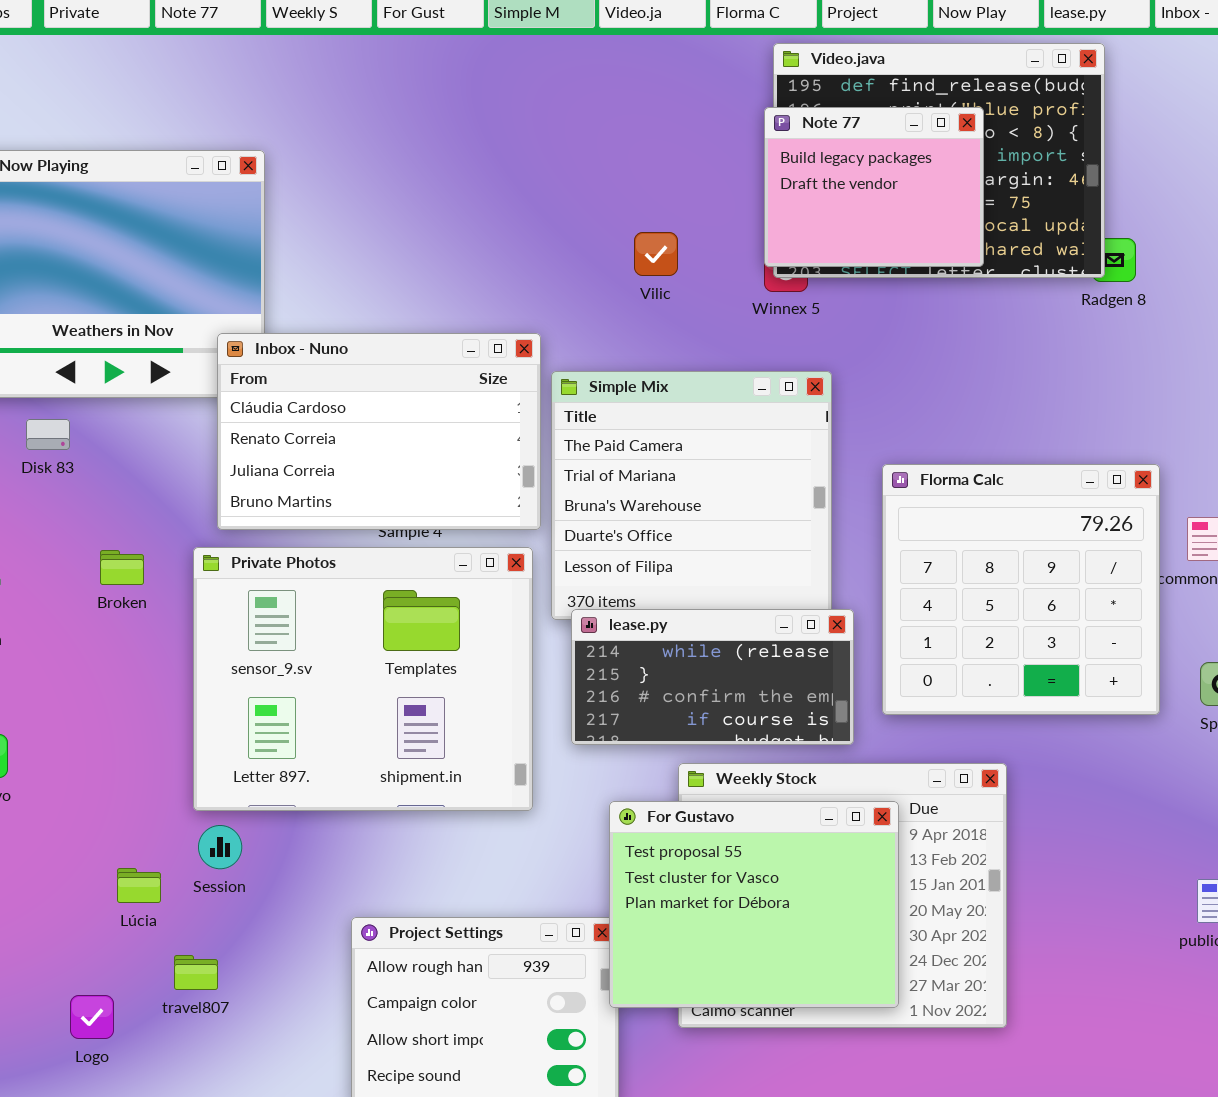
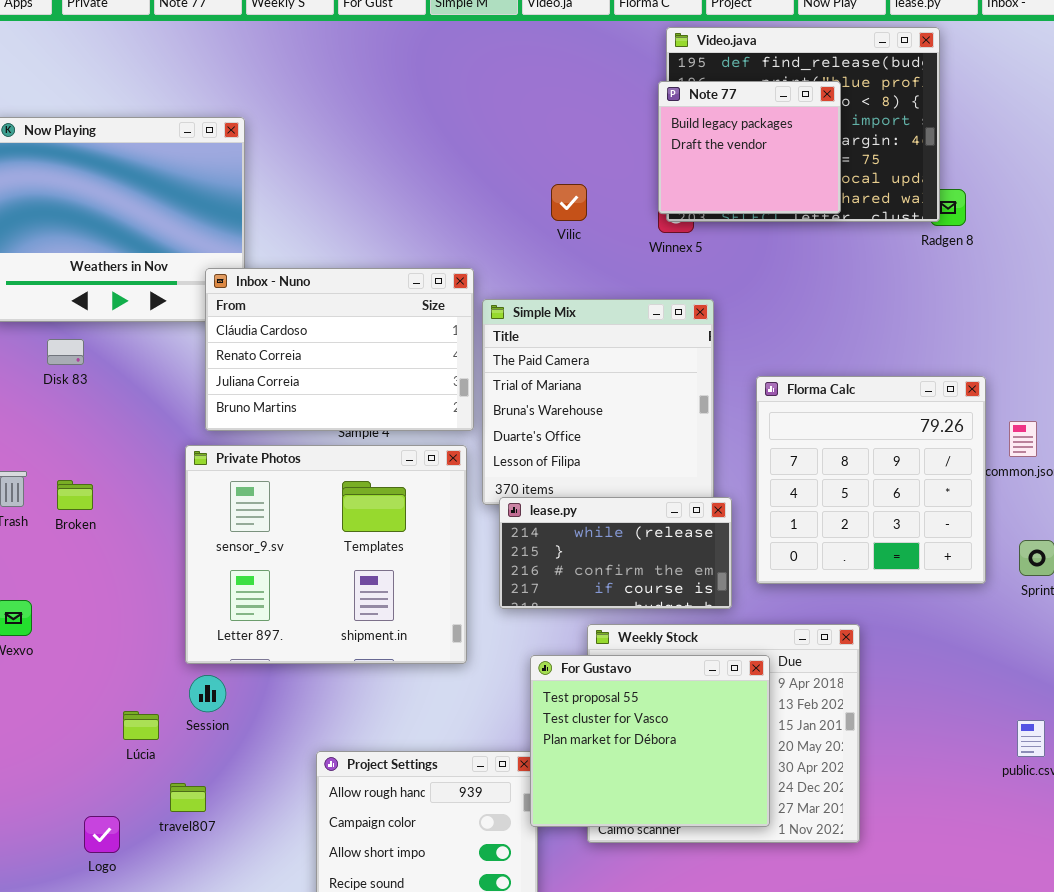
Broken: [100,550,144,585] -> [57,480,93,510], moved

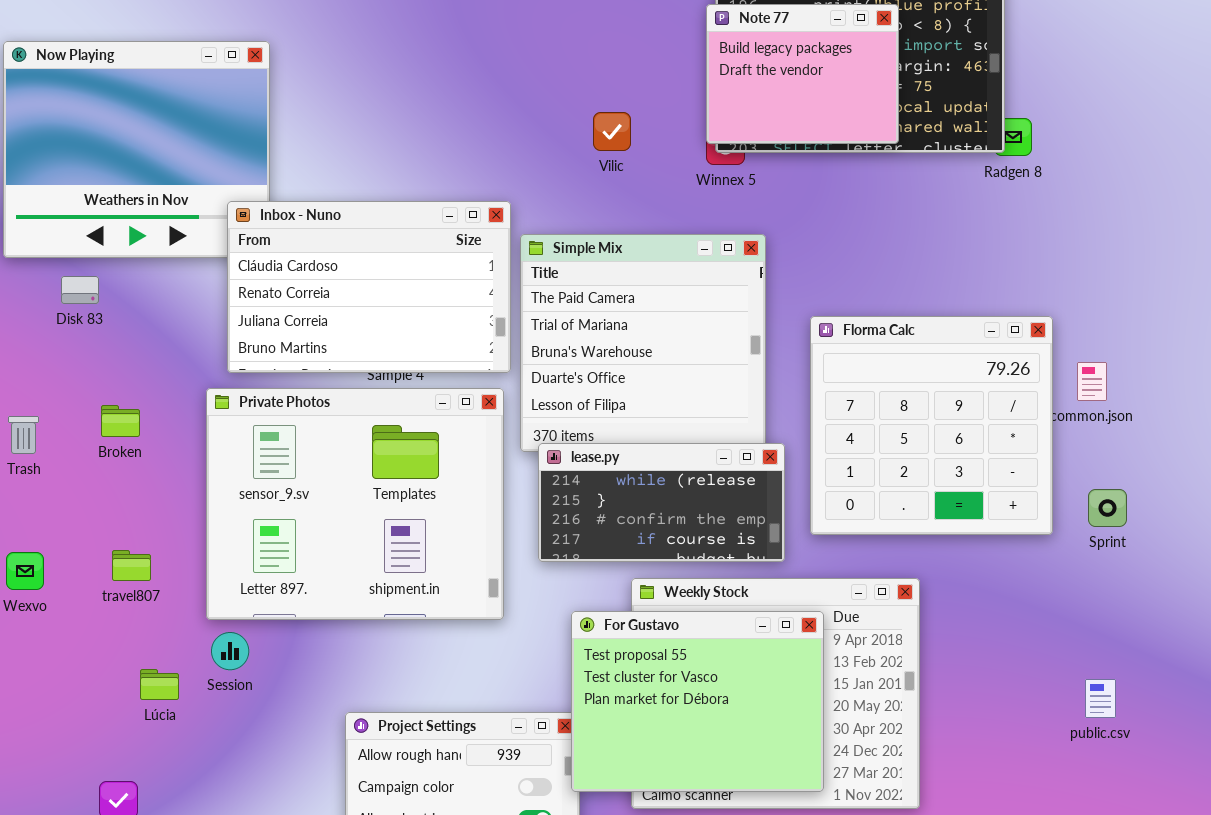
Broken: [57,480,93,510] -> [101,405,140,437], moved
travel807: [170,783,206,812] -> [112,550,151,581], moved

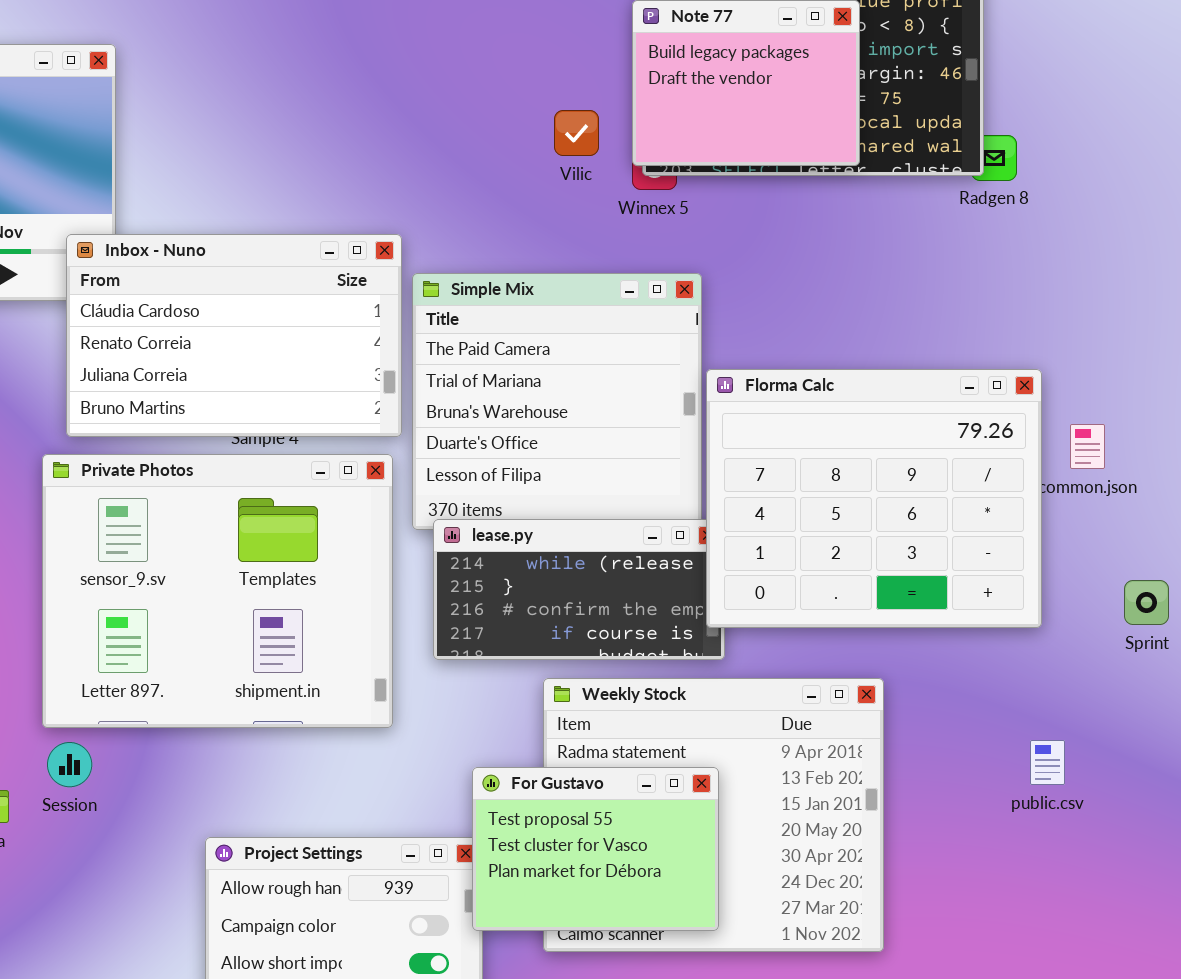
Vilic: [593,112,631,151] -> [554,110,599,156], moved
Florma Calc: [810,316,1053,535] -> [706,369,1042,628], resized
Sprint: [1088,489,1127,527] -> [1124,580,1169,625], moved
For Gustavo: [571,611,824,792] -> [472,767,719,931], resized
public.csv: [1085,679,1116,718] -> [1030,740,1065,785], moved

